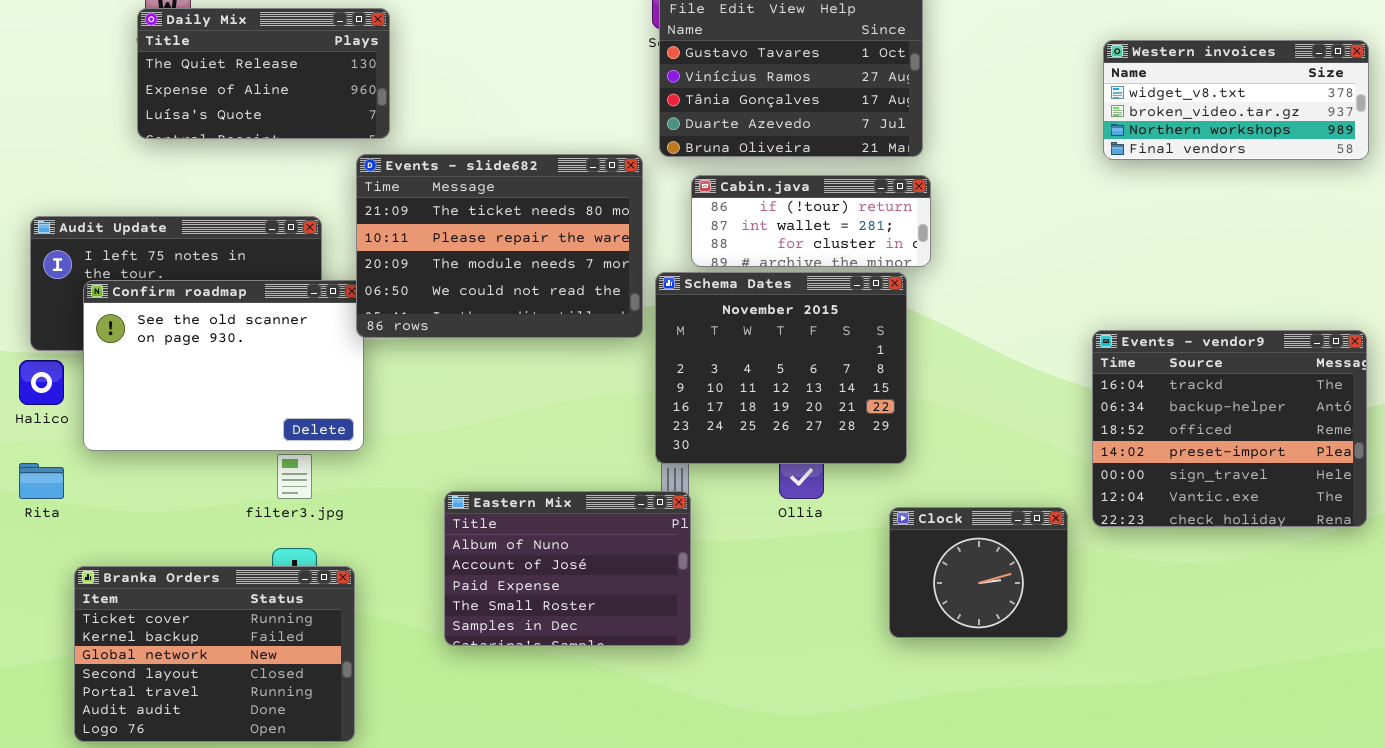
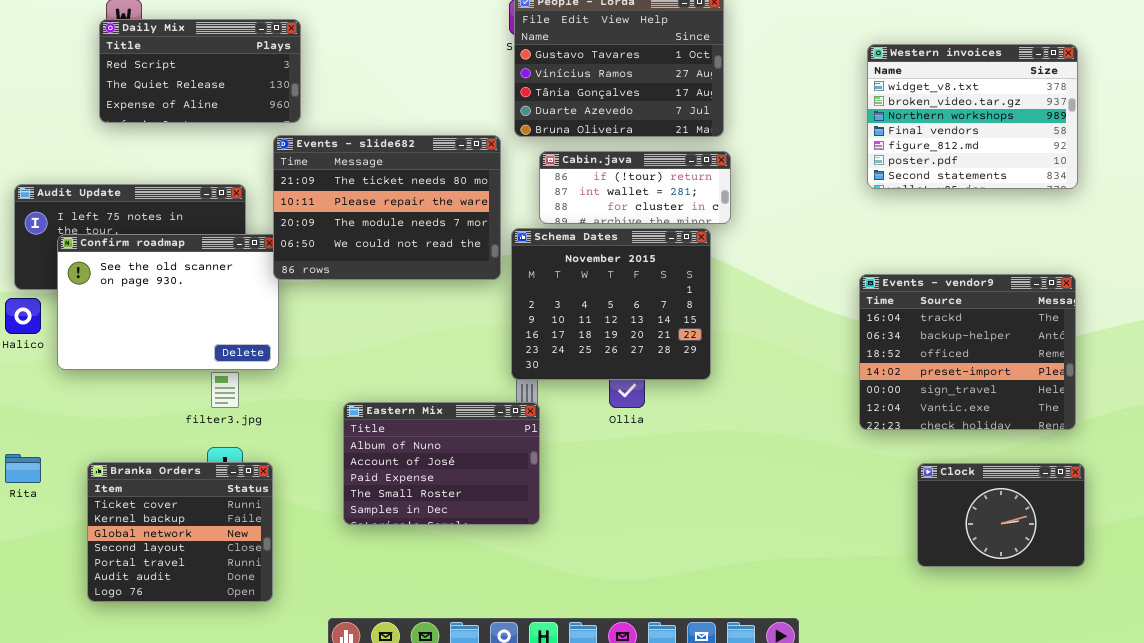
Daily Mix: [137,8,390,139] -> [99,19,301,123], scrolled up 1 row
Western invoices: [1103,40,1369,160] -> [867,44,1078,189], resized
Rita: [19,463,64,499] -> [5,454,41,483], moved
Clock: [889,507,1068,638] -> [917,463,1085,567], moved, resized
Branka Orders: [74,566,355,742] -> [87,462,273,602], resized

